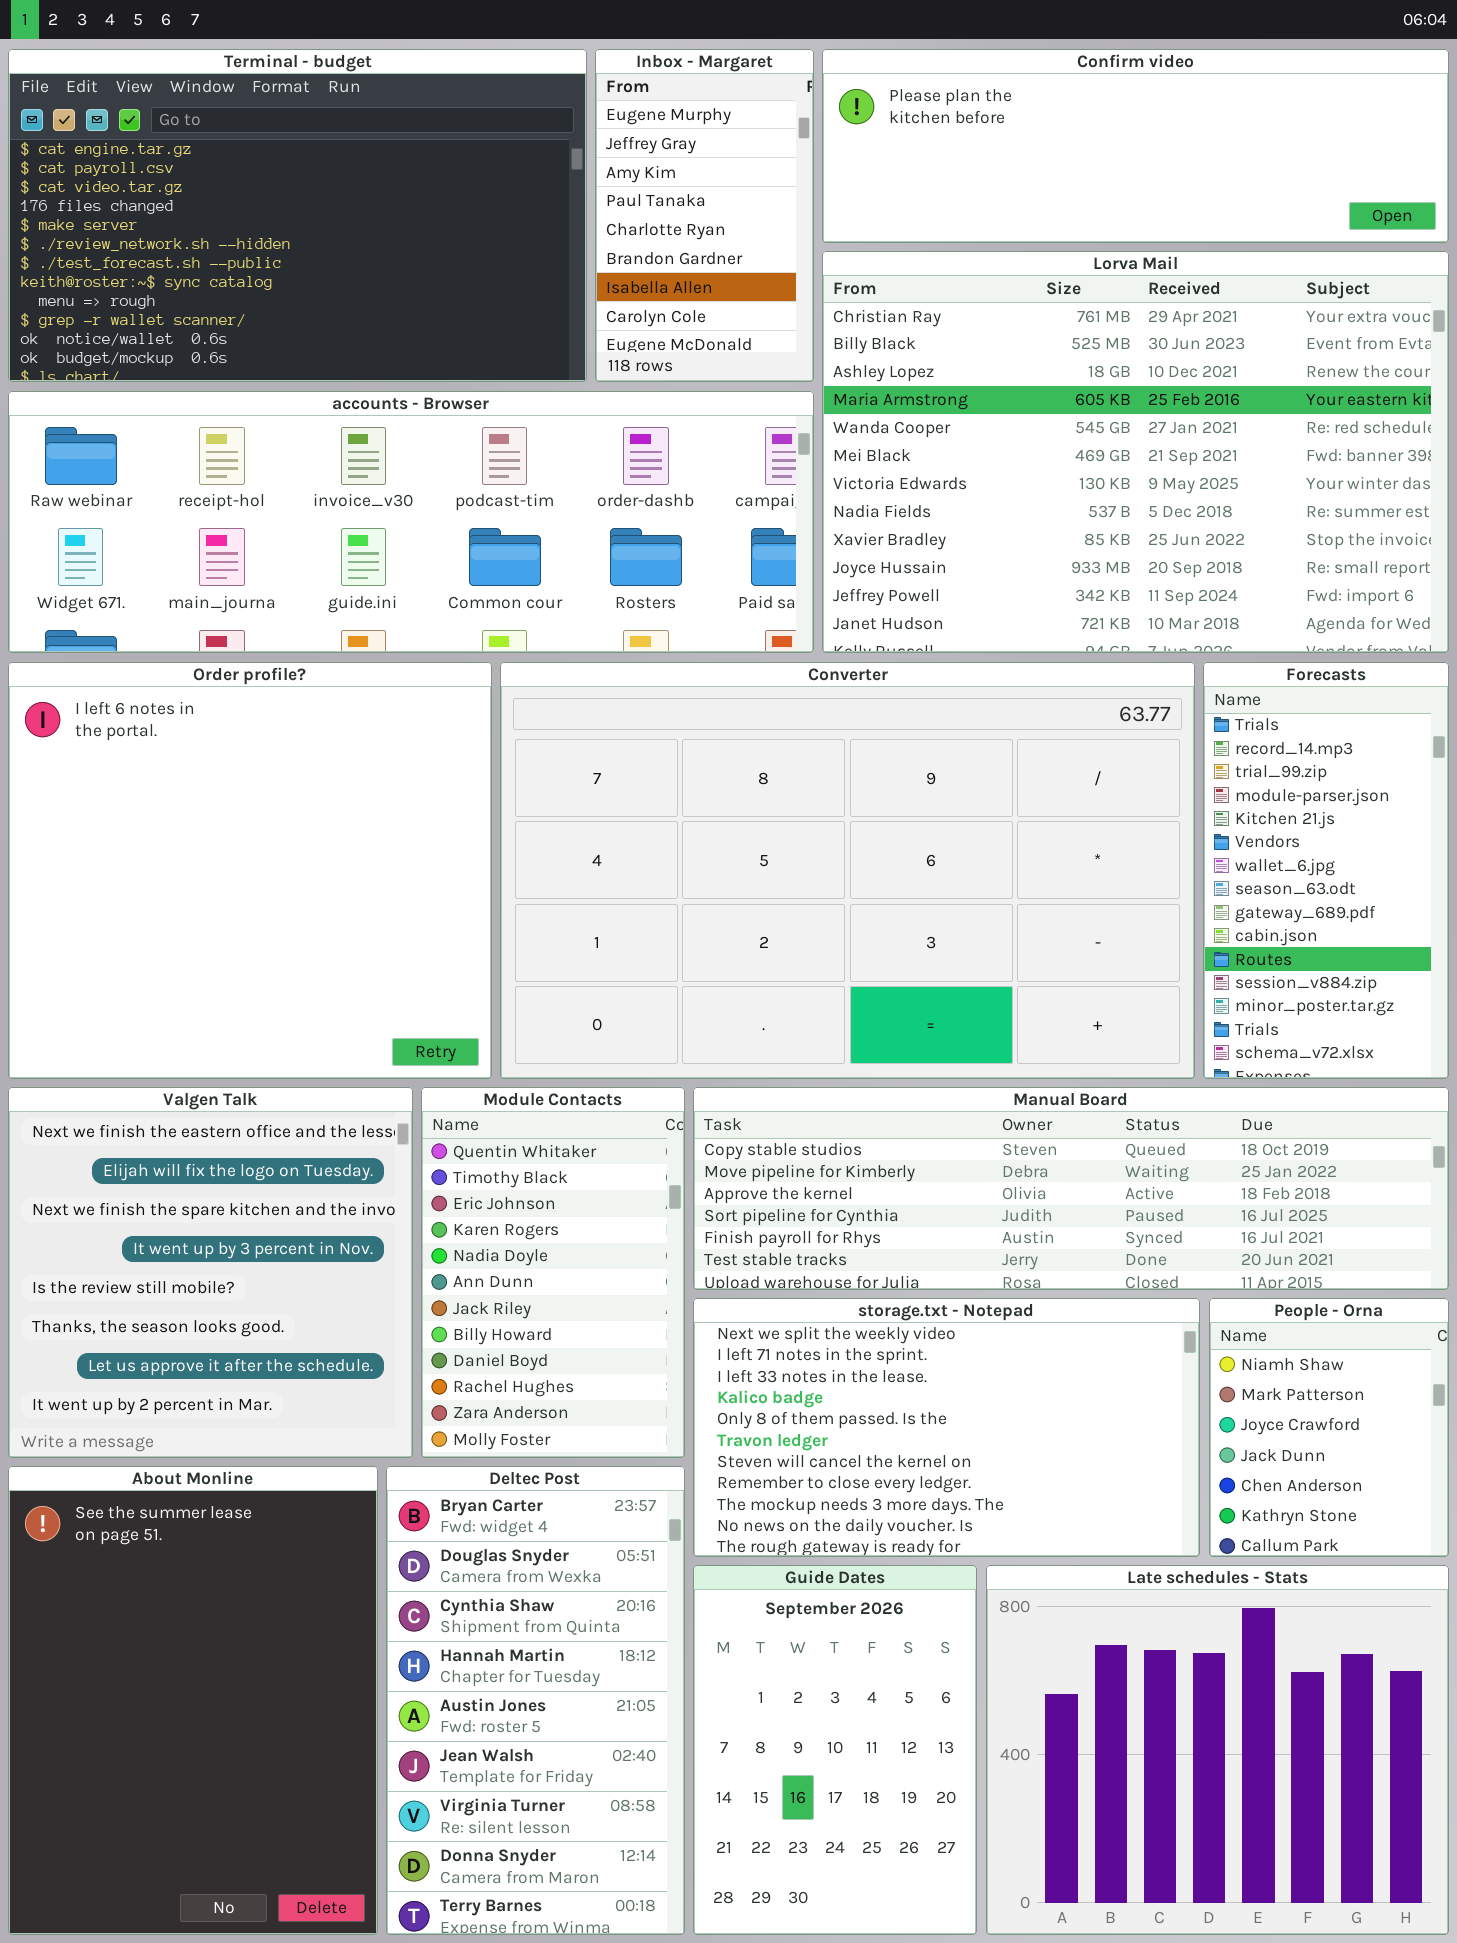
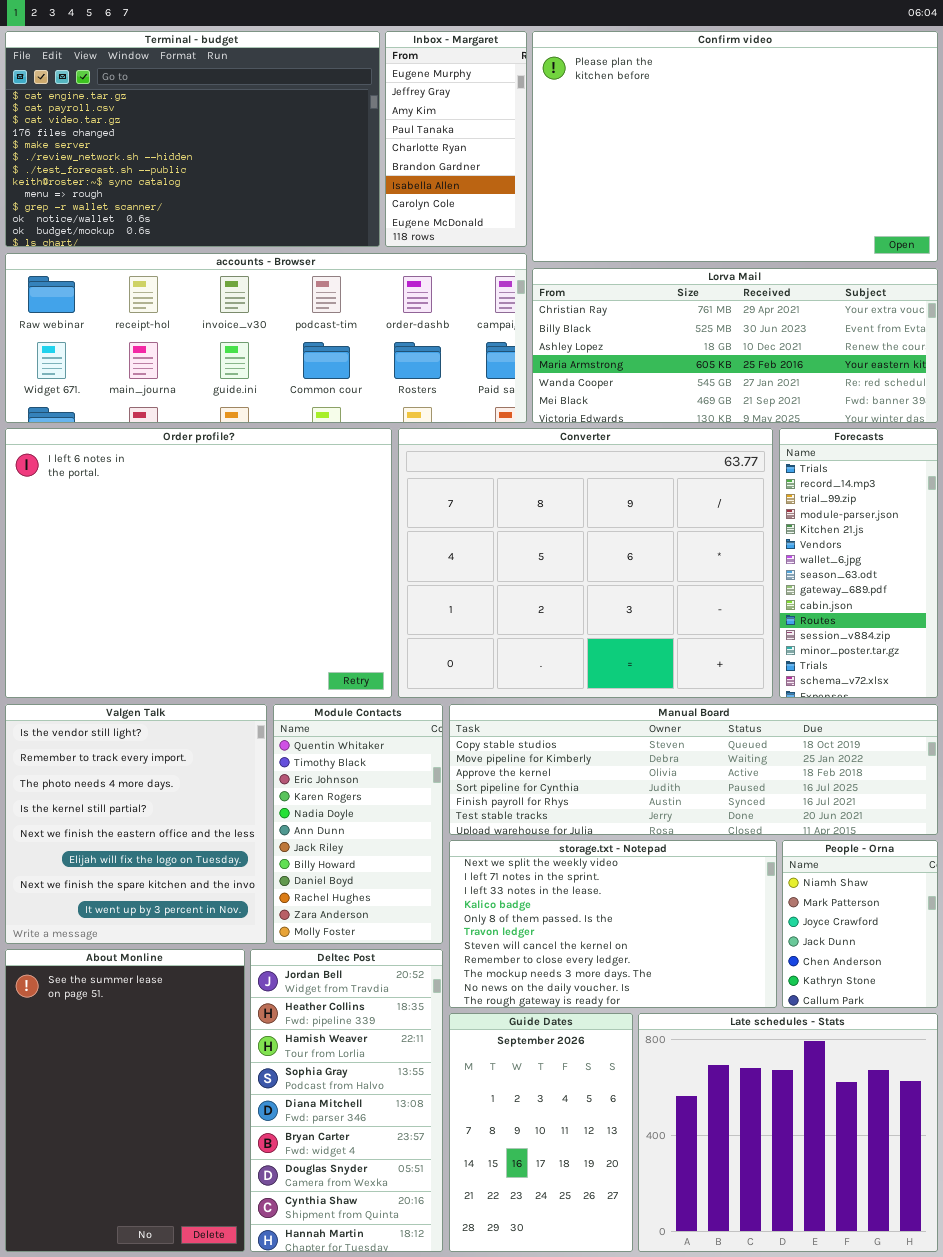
Confirm video: [822,49,1449,243] -> [532,31,938,262], resized
Lorva Mail: [822,251,1449,653] -> [532,268,938,423], resized
Order profile?: [8,662,492,1079] -> [5,428,392,698], resized
Converter: [500,662,1195,1079] -> [398,428,773,698], resized
Valgen Talk: [8,1087,413,1458] -> [5,704,267,944], scrolled up 4 rows
Deltec Post: [386,1466,685,1935] -> [250,949,443,1252], scrolled up 5 rows

